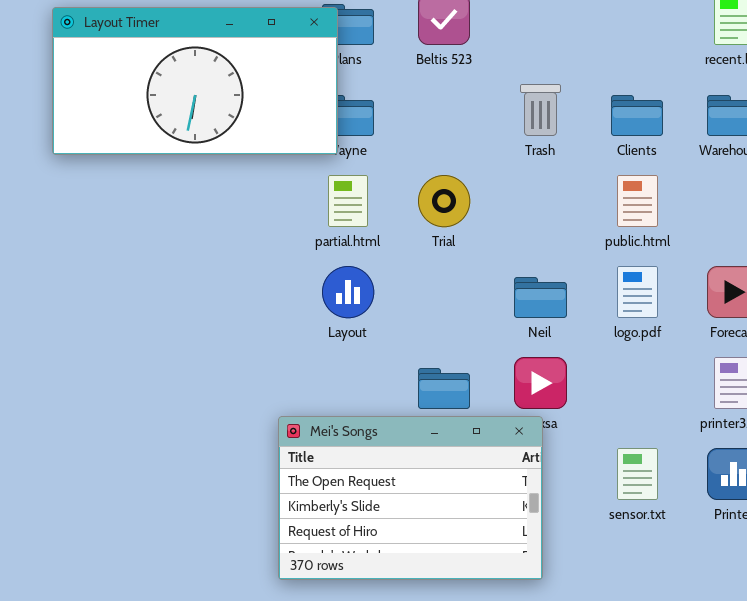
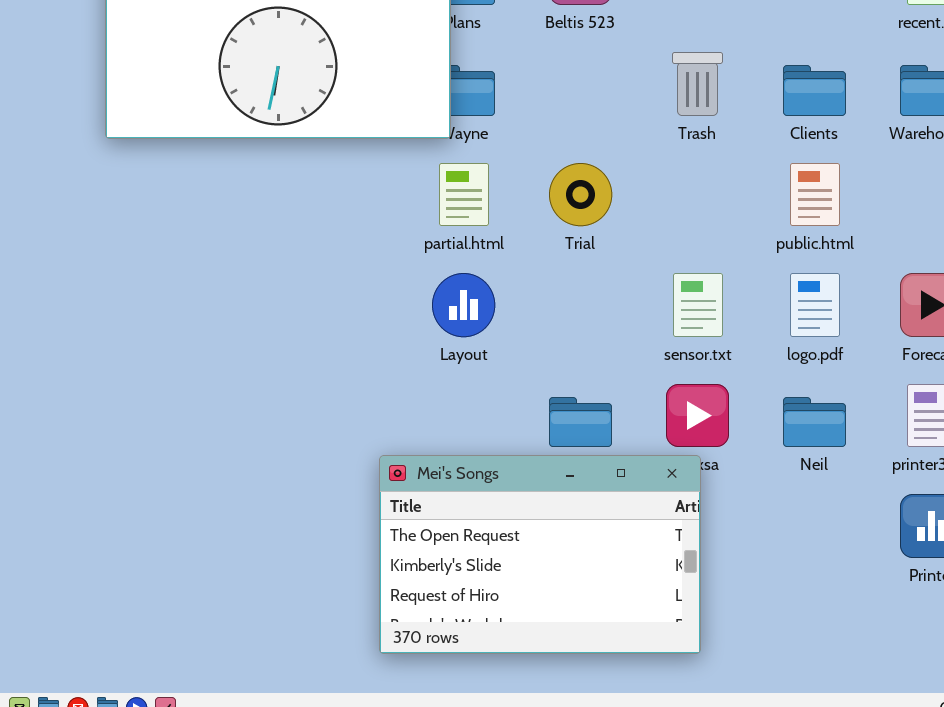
Neil: [514,277,567,318] -> [783,397,846,447], moved
sensor.txt: [617,448,658,500] -> [673,273,723,337], moved

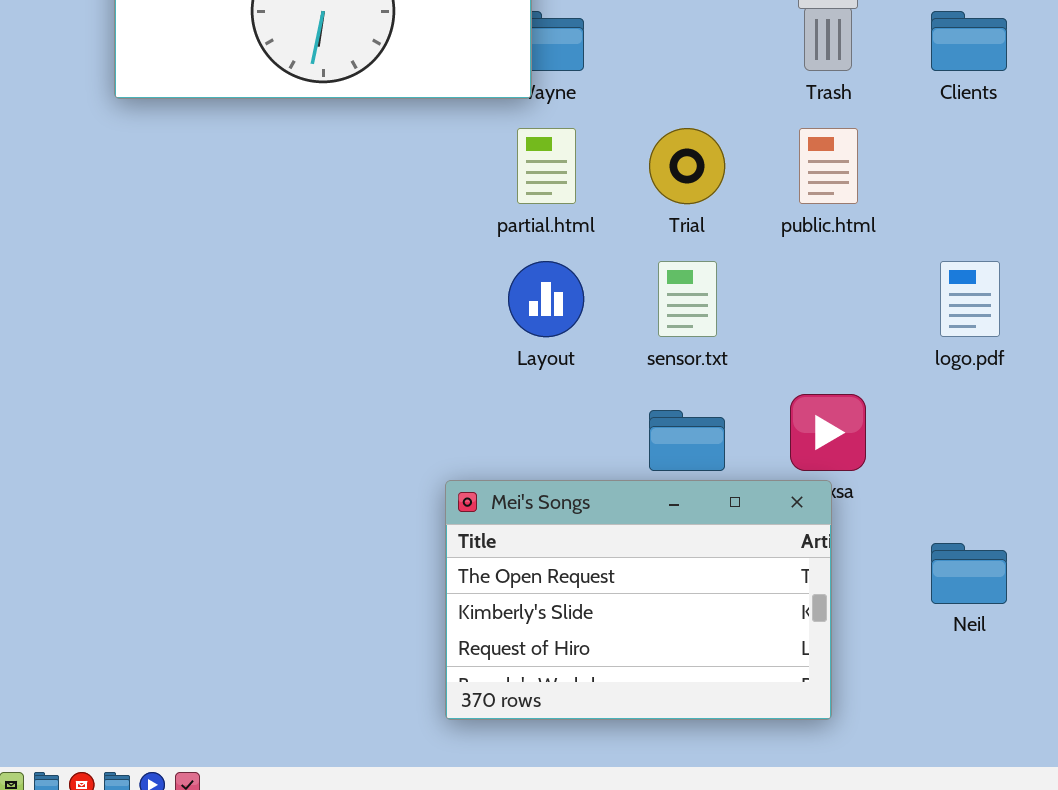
public.html: [790,163,840,226] -> [799,128,858,204], moved
sensor.txt: [673,273,723,337] -> [658,261,717,337], moved
Neil: [783,397,846,447] -> [931,543,1007,604], moved

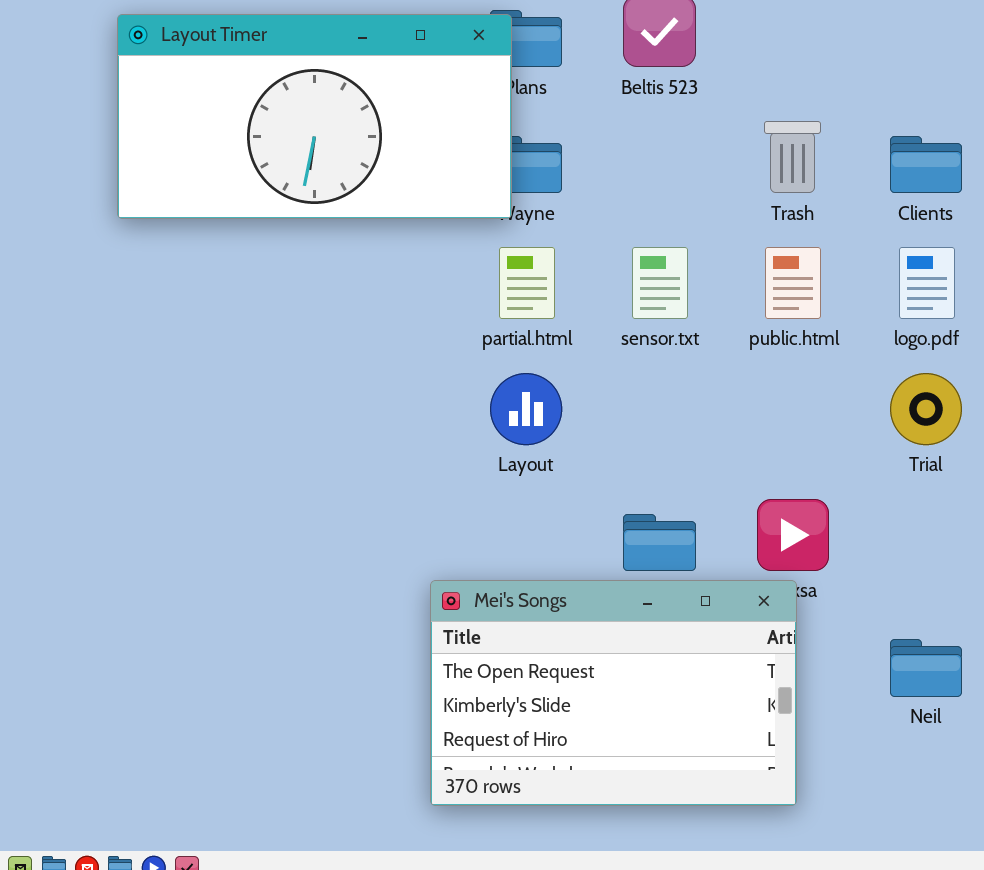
Trial: [649,128,725,204] -> [890,373,962,445], moved
sensor.txt: [658,261,717,337] -> [632,247,688,319], moved
logo.pdf: [940,261,1000,337] -> [899,247,955,319], moved

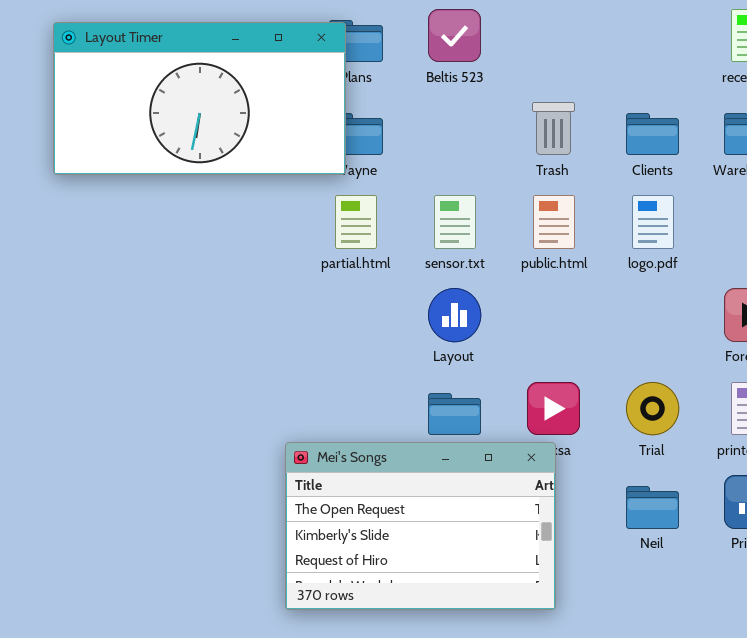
Layout: [490,373,562,445] -> [428,288,481,342], moved
Trial: [890,373,962,445] -> [626,382,679,435], moved

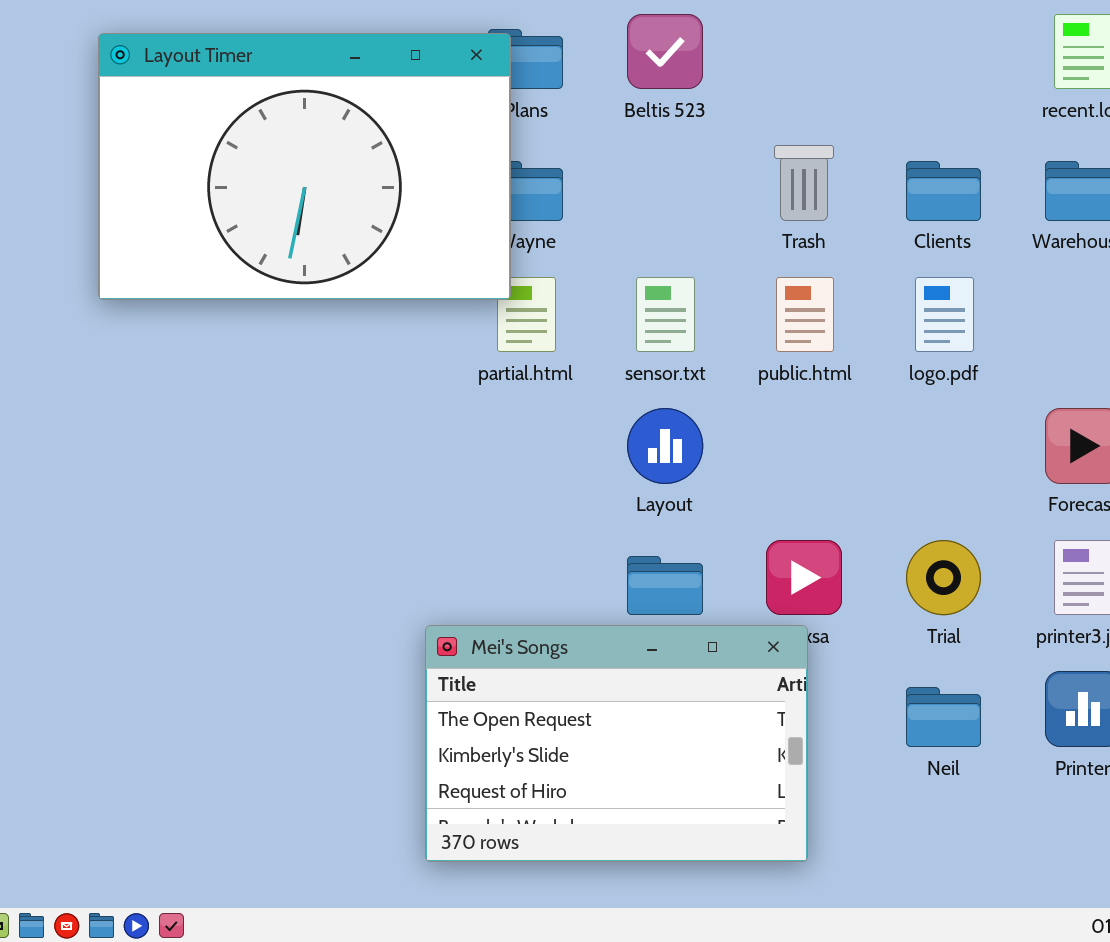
Layout Timer: [53,22,346,175] -> [98,33,511,300], resized

